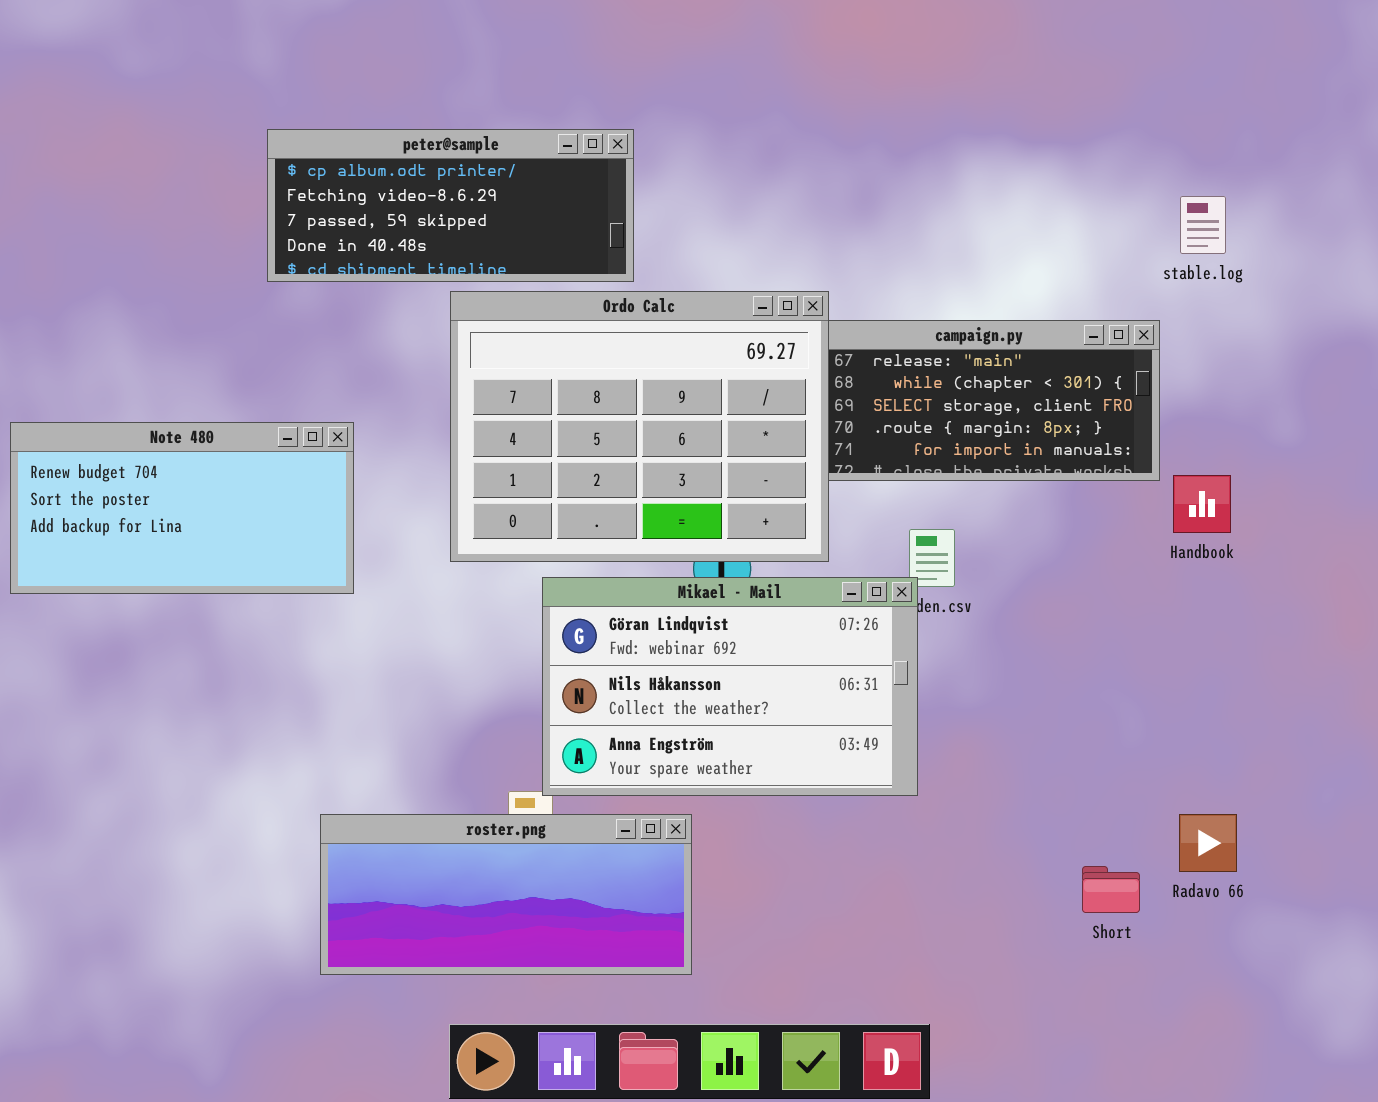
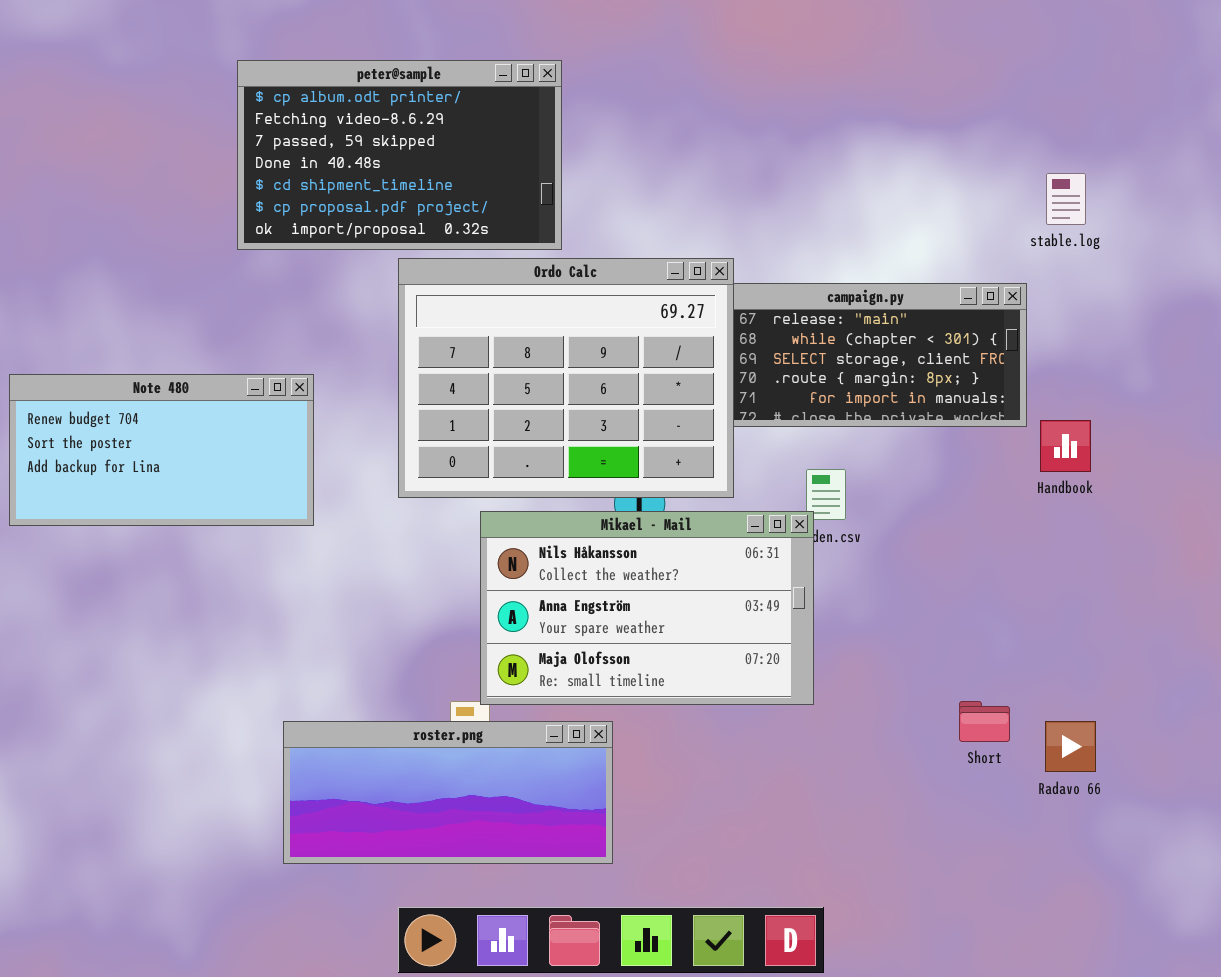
peter@sample: [267,129,634,282] -> [237,60,562,250], resized
Mikael - Mail: [542,577,918,796] -> [480,511,814,705], scrolled down 1 row
Short: [1082,866,1140,913] -> [959,701,1010,742], moved

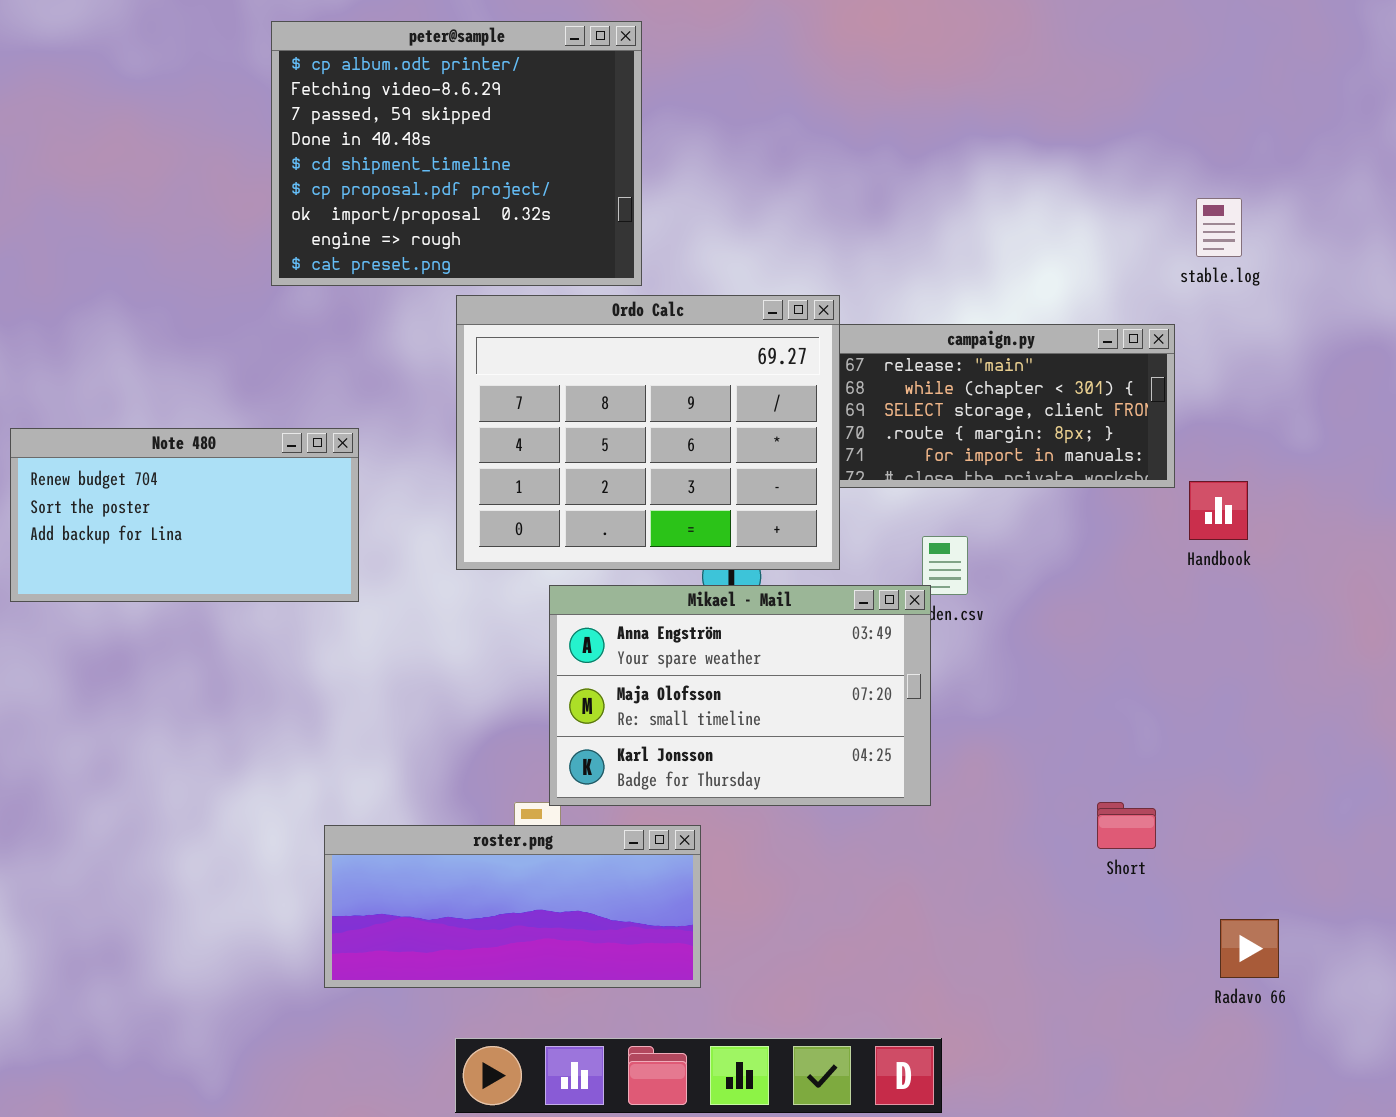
peter@sample: [237,60,562,250] -> [271,21,642,286], resized
Mikael - Mail: [480,511,814,705] -> [549,585,931,806], scrolled down 1 row
Radavo 66: [1045,721,1096,772] -> [1220,919,1279,978], moved

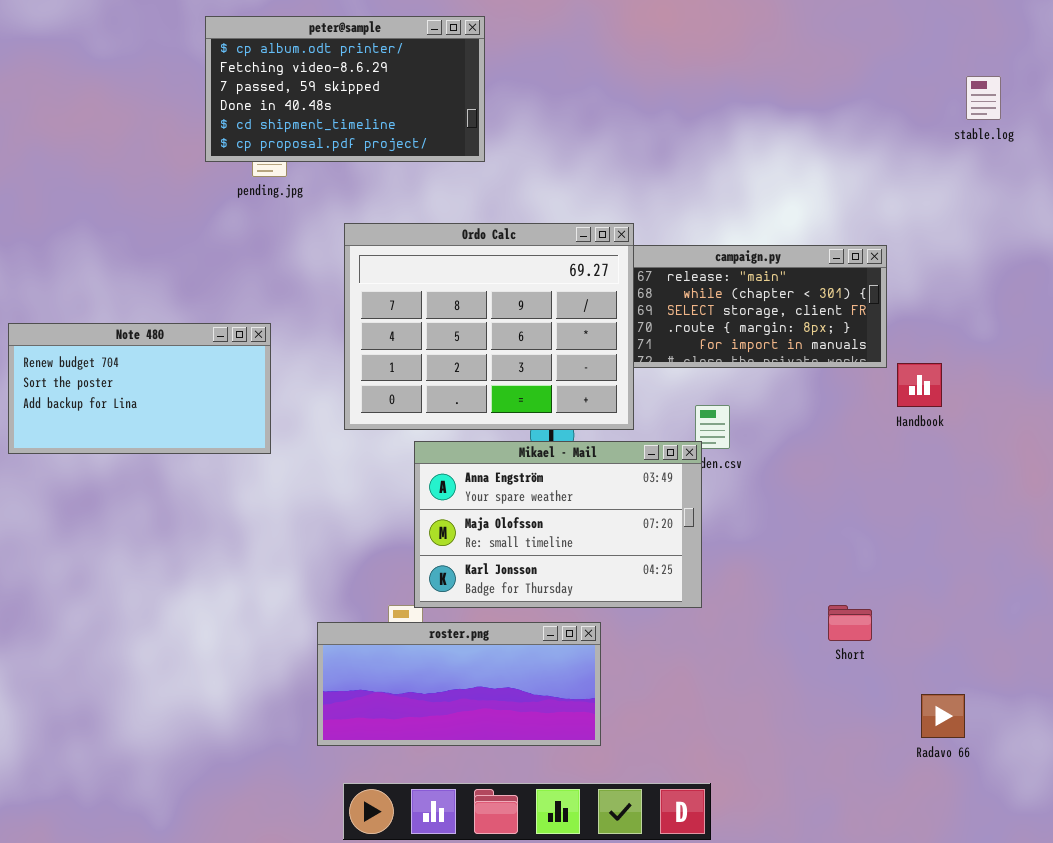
peter@sample: [271,21,642,286] -> [205,16,485,162], resized
stable.log: [1196,198,1242,257] -> [966,76,1001,120], moved
roster.png: [324,825,701,988] -> [317,622,601,746], moved

